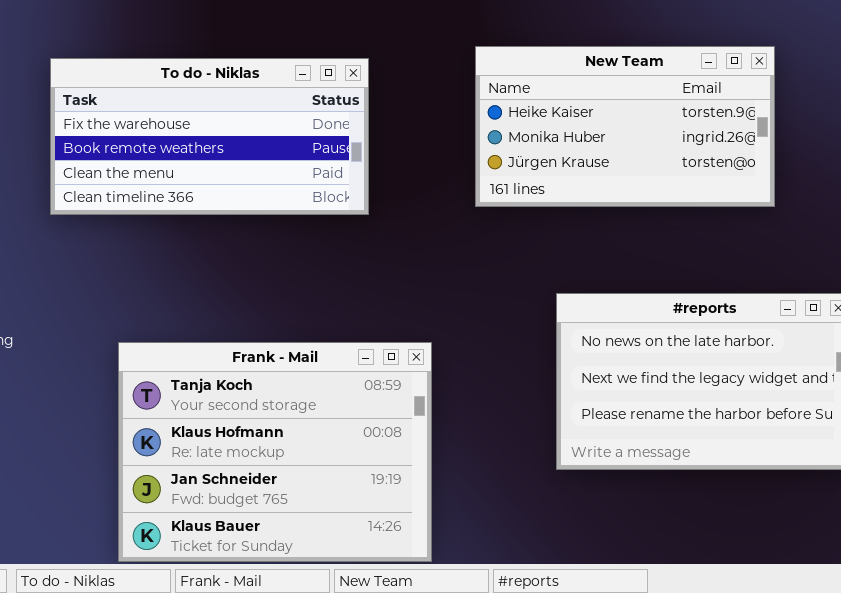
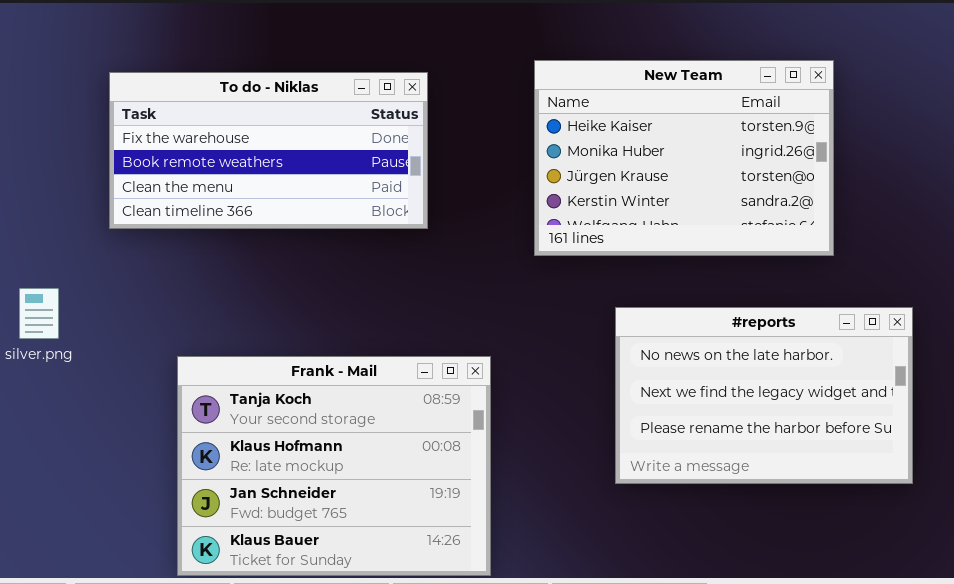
New Team: [475,46,775,207] -> [534,60,834,256], resized

